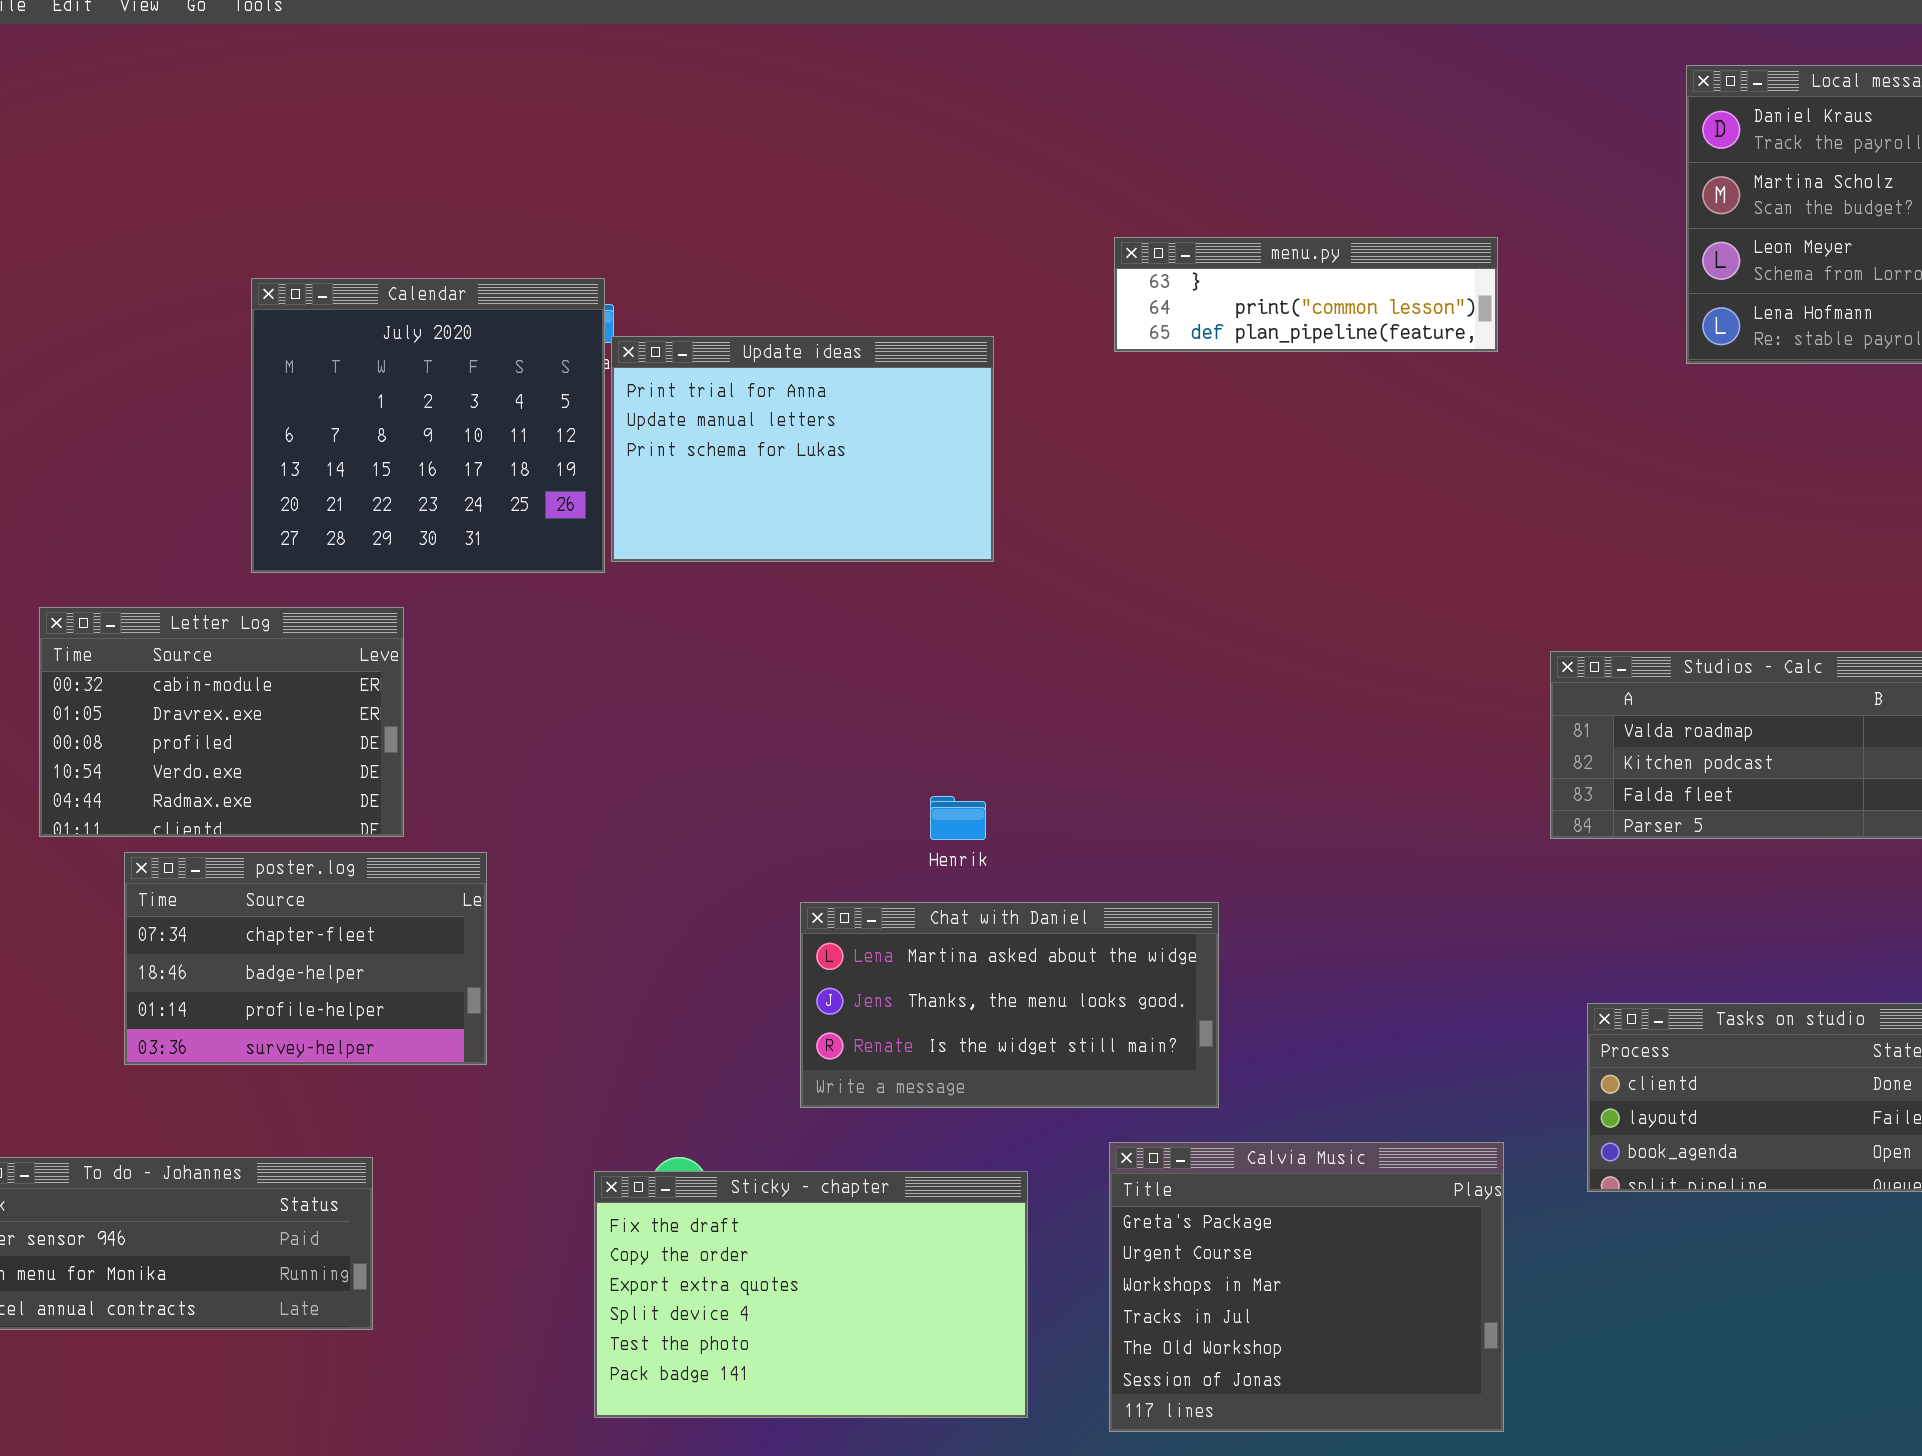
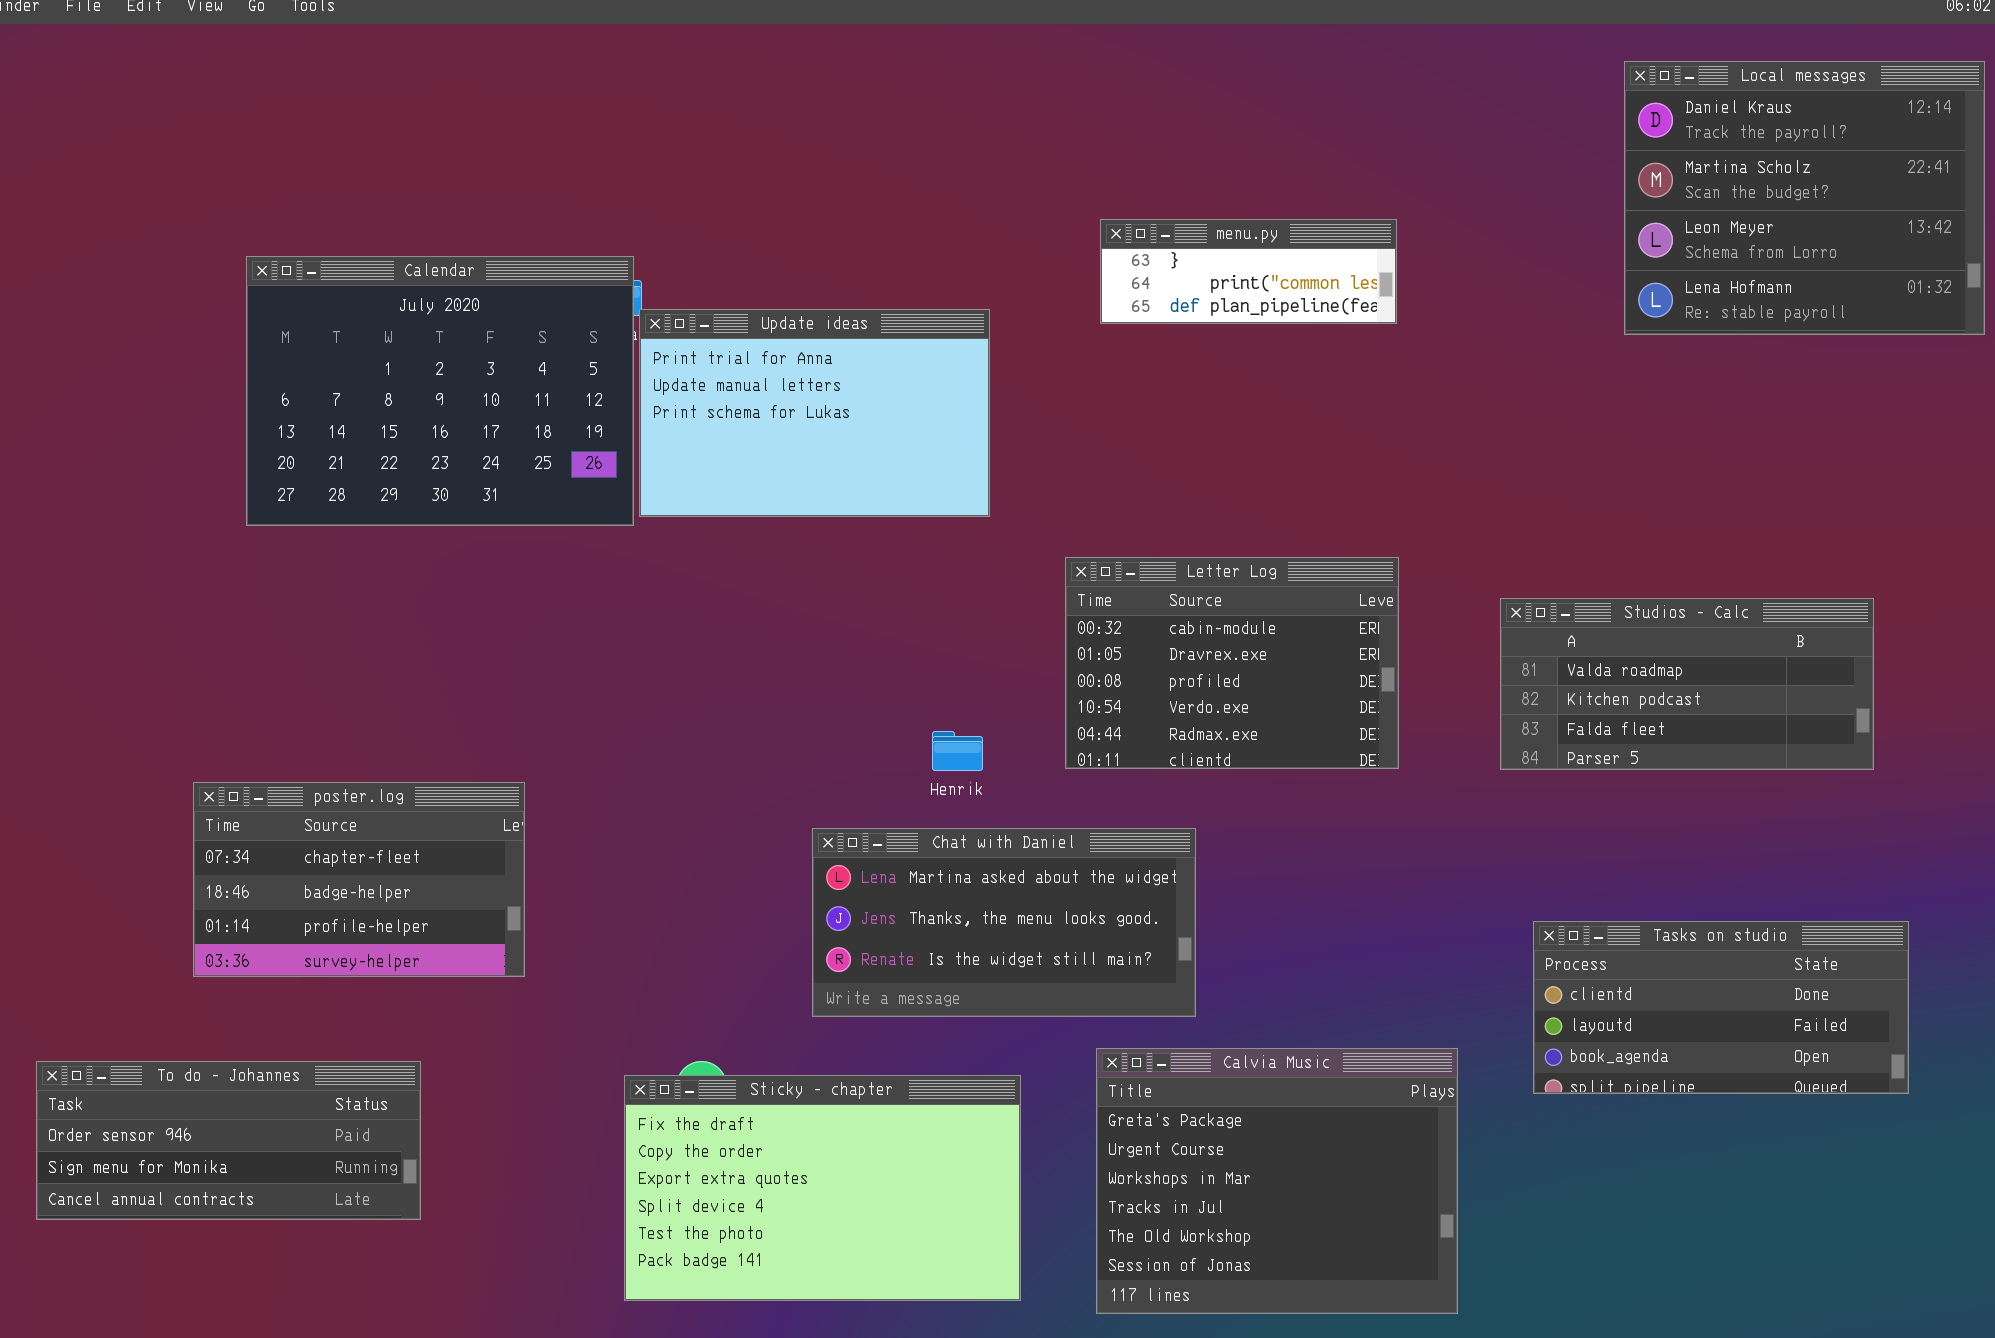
menu.py: [1114,237,1498,352] -> [1100,219,1397,324], resized
Calendar: [251,278,605,573] -> [246,256,634,526], resized
Letter Log: [39,607,404,837] -> [1065,557,1399,769], moved

